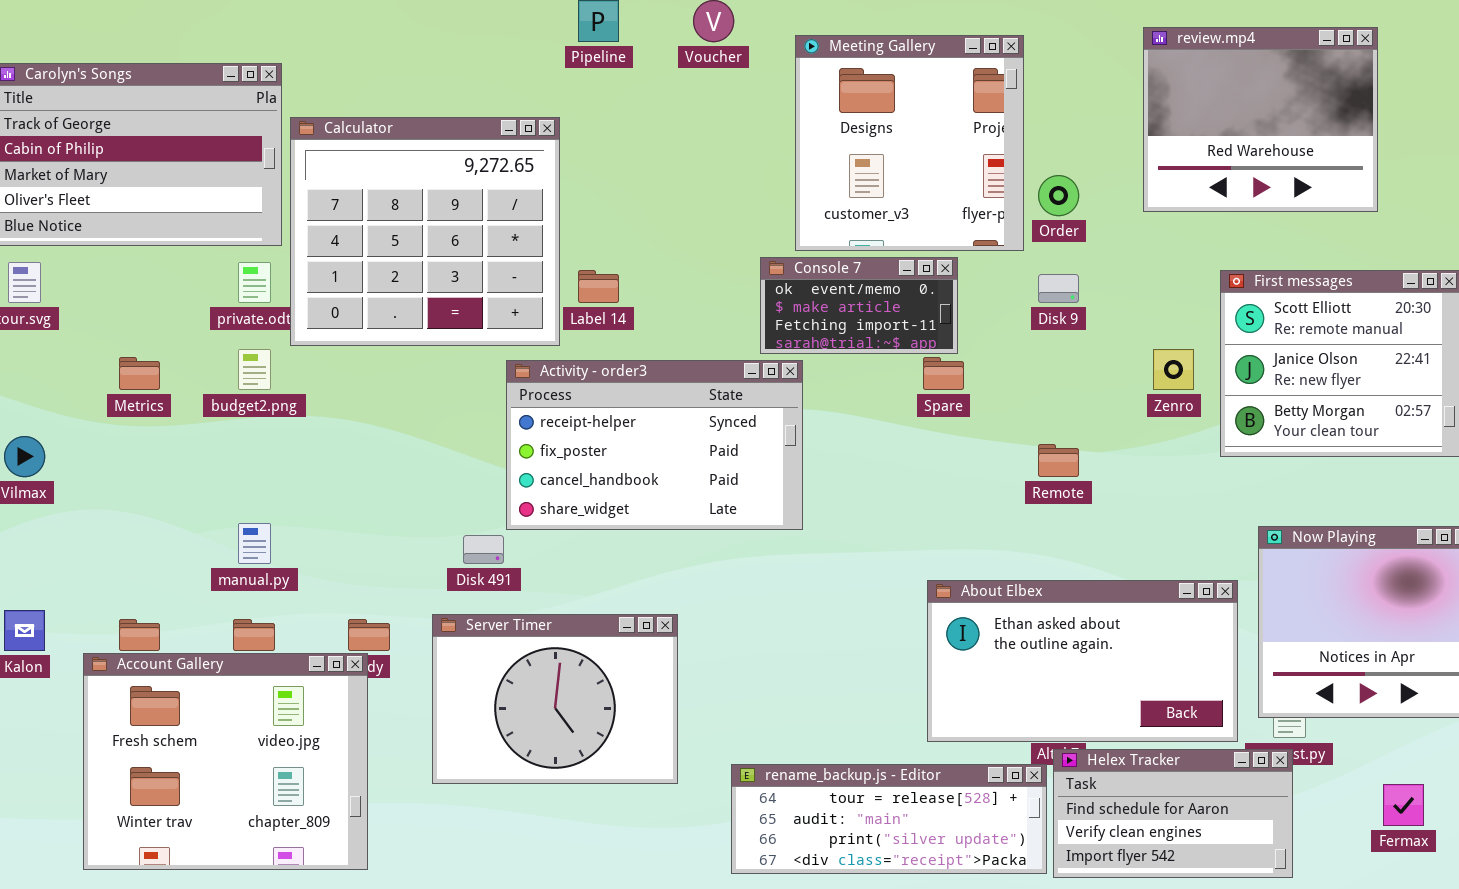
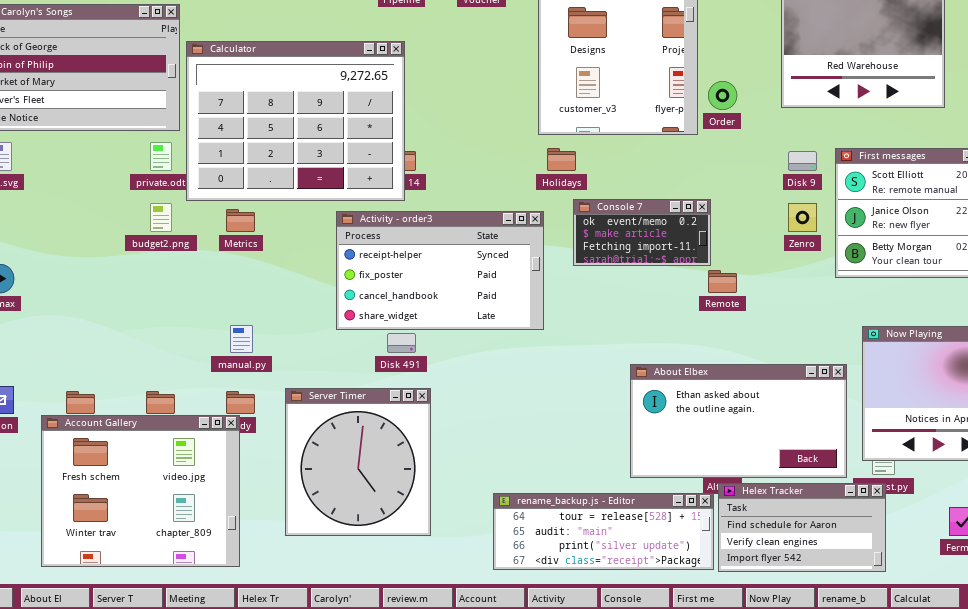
Calculator: [290,117,560,346] -> [186,41,405,201], resized
Console 7: [760,257,958,354] -> [573,199,711,266], moved
Disk 9: [1038,274,1079,303] -> [788,151,817,171], moved
Metrics: [119,357,160,390] -> [226,209,255,232], moved
manual.py: [238,523,271,564] -> [230,325,253,353], moved
Disk 491: [463,535,504,564] -> [387,333,416,353], moved
Server Timer: [432,614,678,784] -> [285,388,431,536], resized

